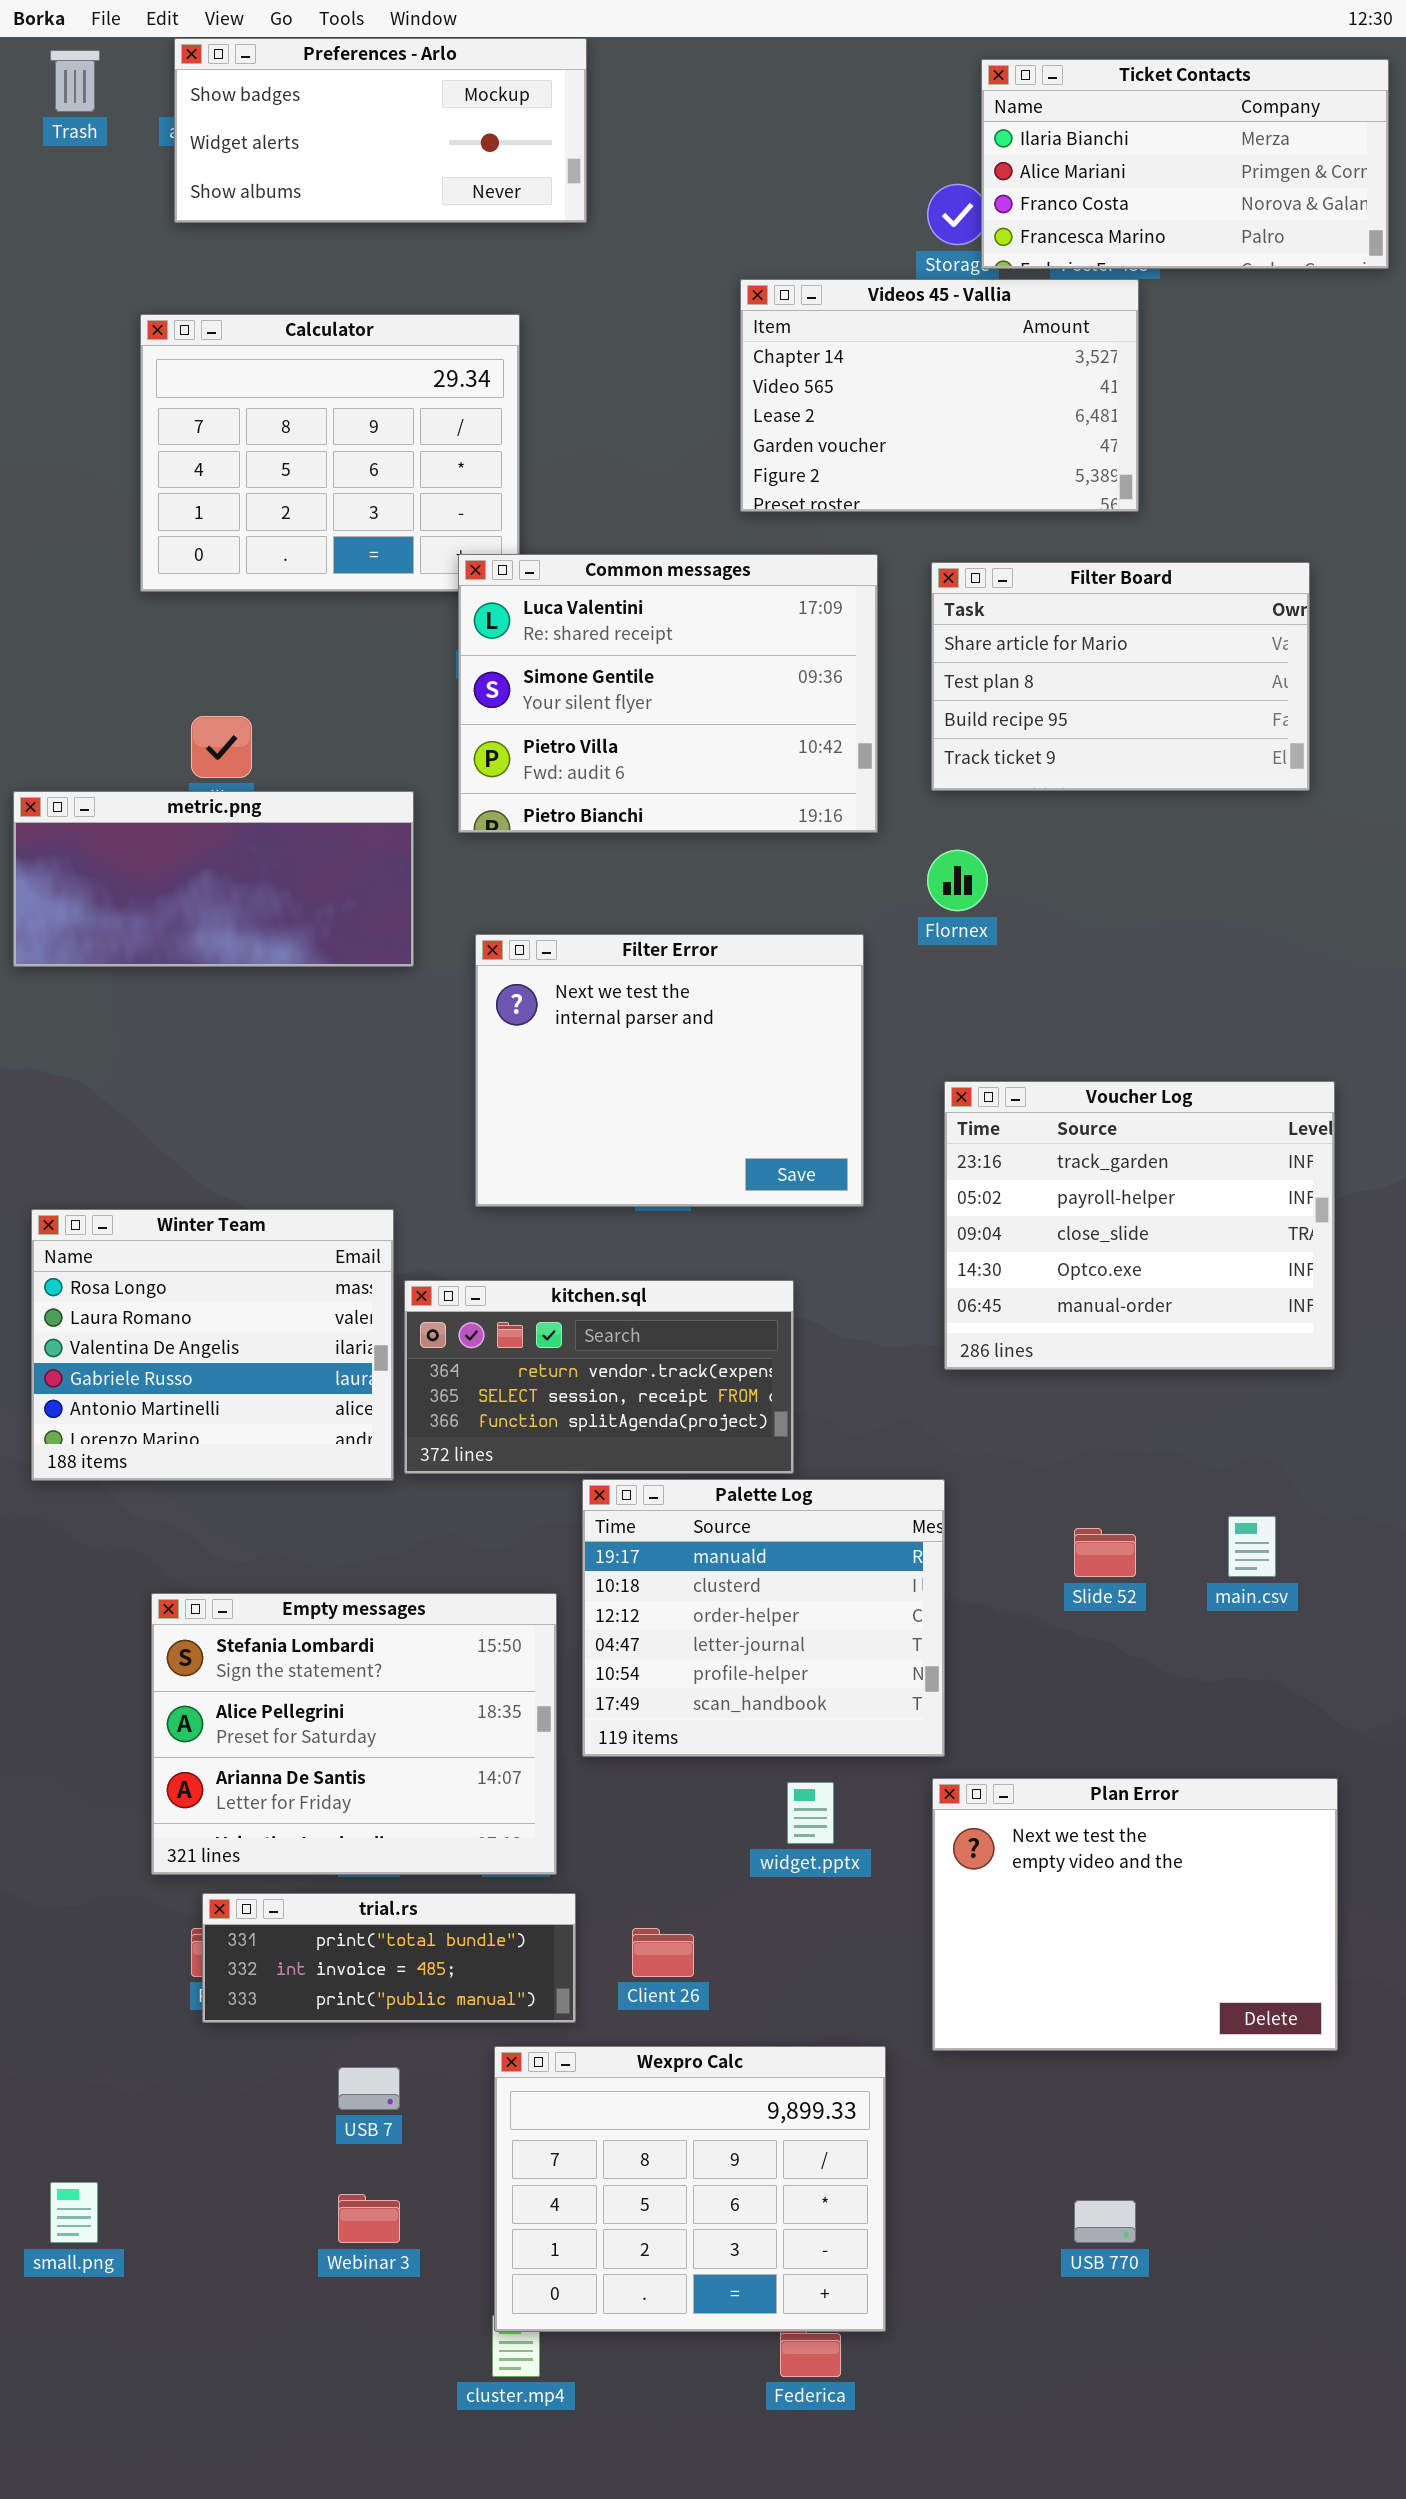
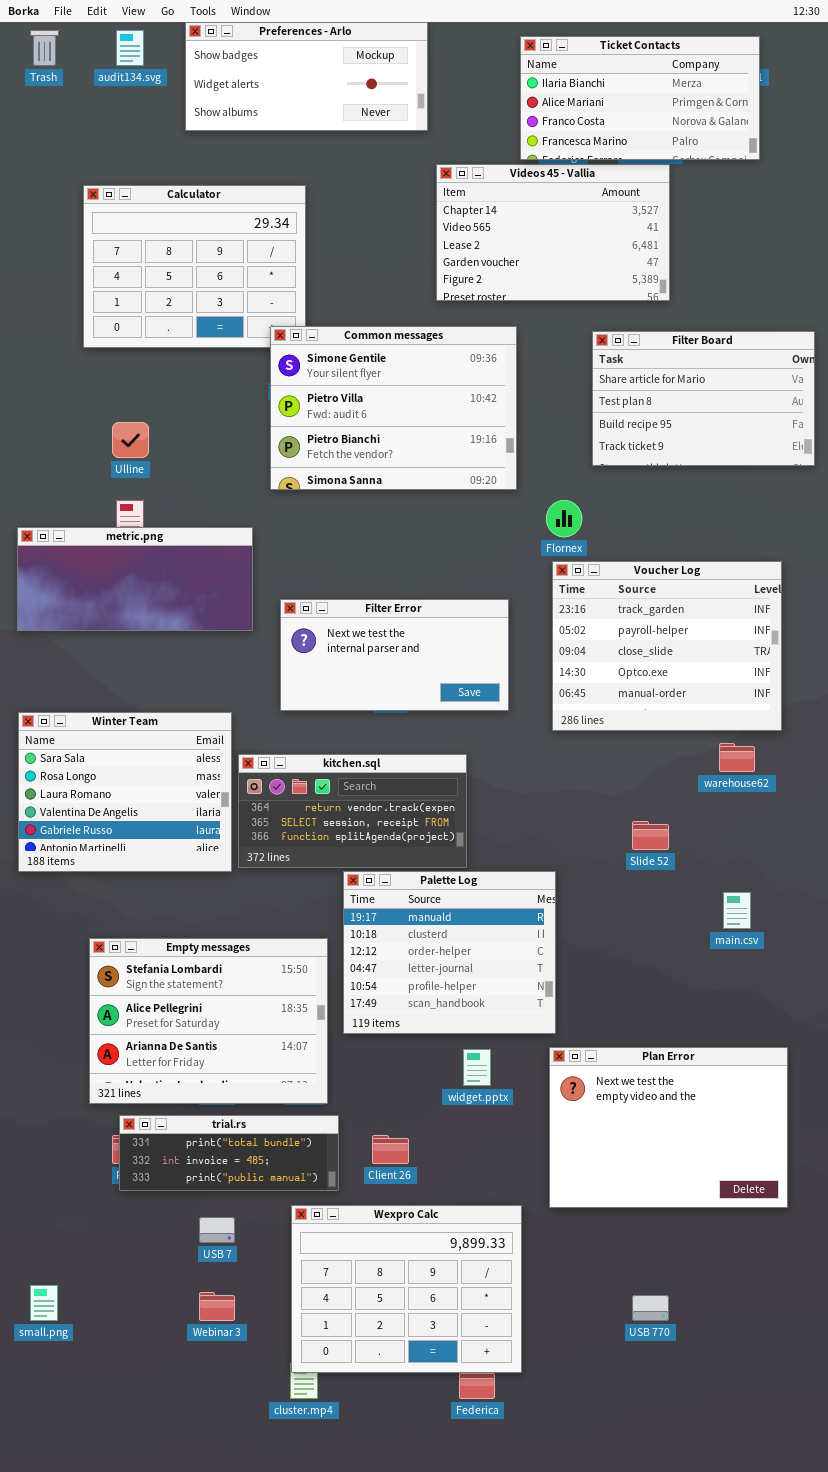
Preferences - Arlo: [174,38,587,223] -> [185,22,428,131], moved
Ticket Contacts: [981,59,1389,269] -> [520,36,760,160], moved
Common messages: [458,554,878,833] -> [270,326,517,490], scrolled down 1 row
Filter Board: [931,562,1310,791] -> [592,331,815,466], moved
metric.png: [13,791,414,967] -> [17,527,253,631], moved
Filter Error: [475,934,864,1207] -> [280,599,509,711], resized
Voucher Log: [944,1081,1335,1370] -> [552,561,782,731], moved
Winter Team: [31,1209,394,1481] -> [18,712,232,872], scrolled up 1 row
Slide 52: [1074,1528,1136,1577] -> [632,821,669,850], moved

